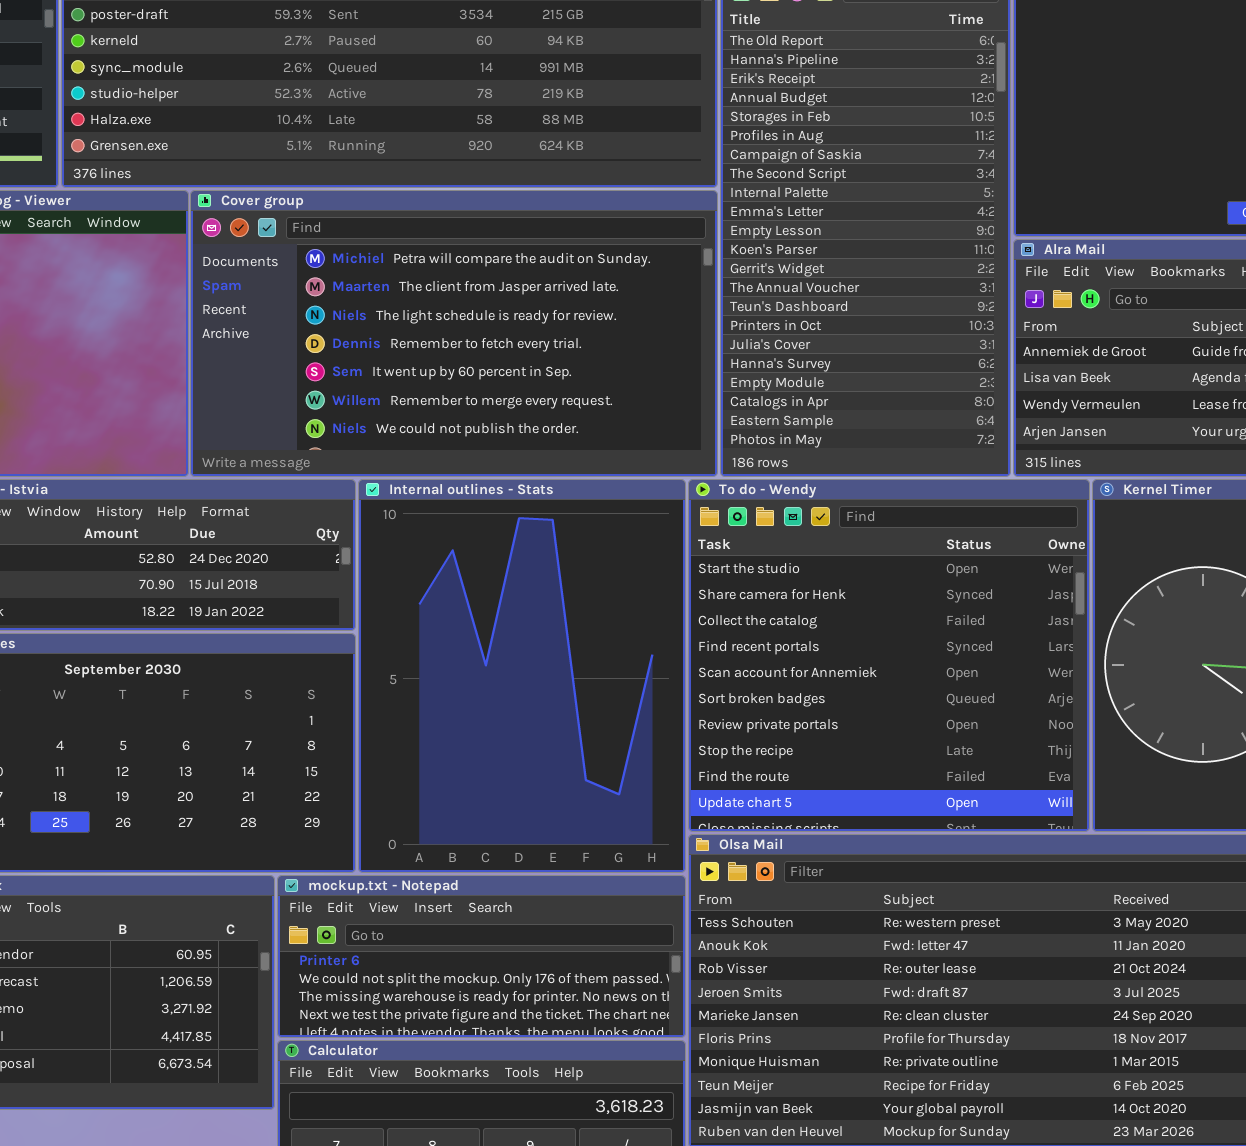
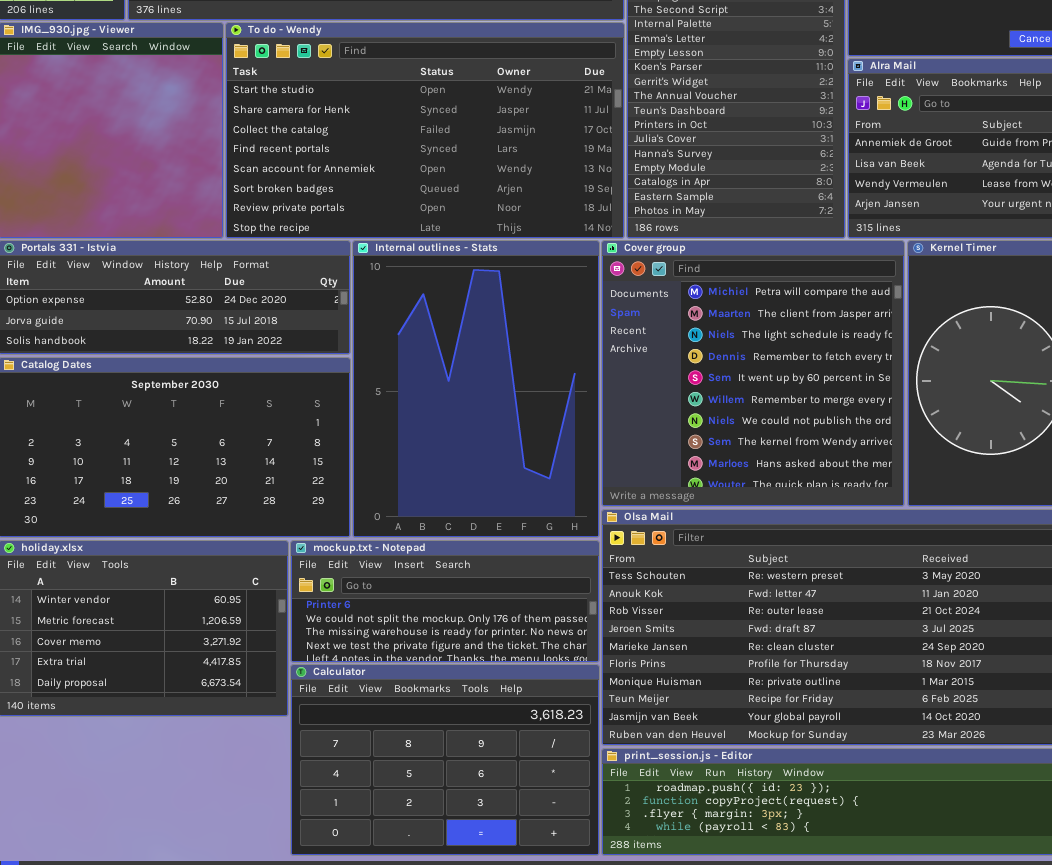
Cover group: [190,190,718,477] -> [601,240,905,507], moved, resized
To do - Wendy: [688,479,1090,832] -> [225,22,625,239], moved, resized

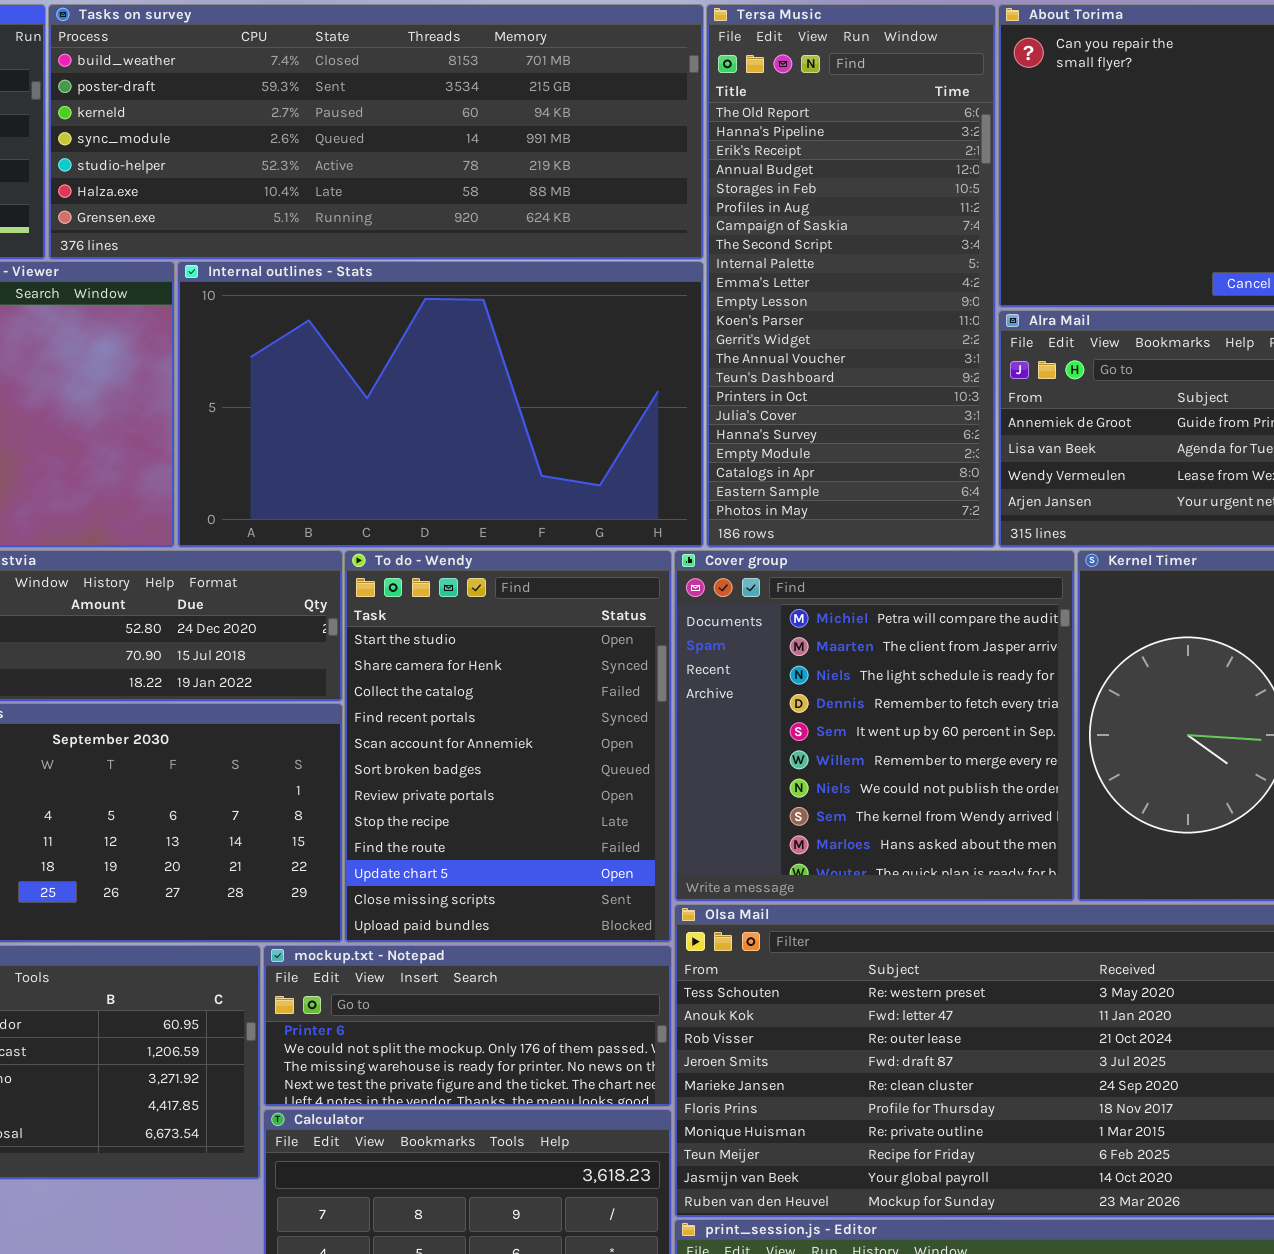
To do - Wendy: [225,22,625,239] -> [344,550,672,943], moved, resized
Internal outlines - Stats: [352,240,600,538] -> [177,261,704,548], moved, resized

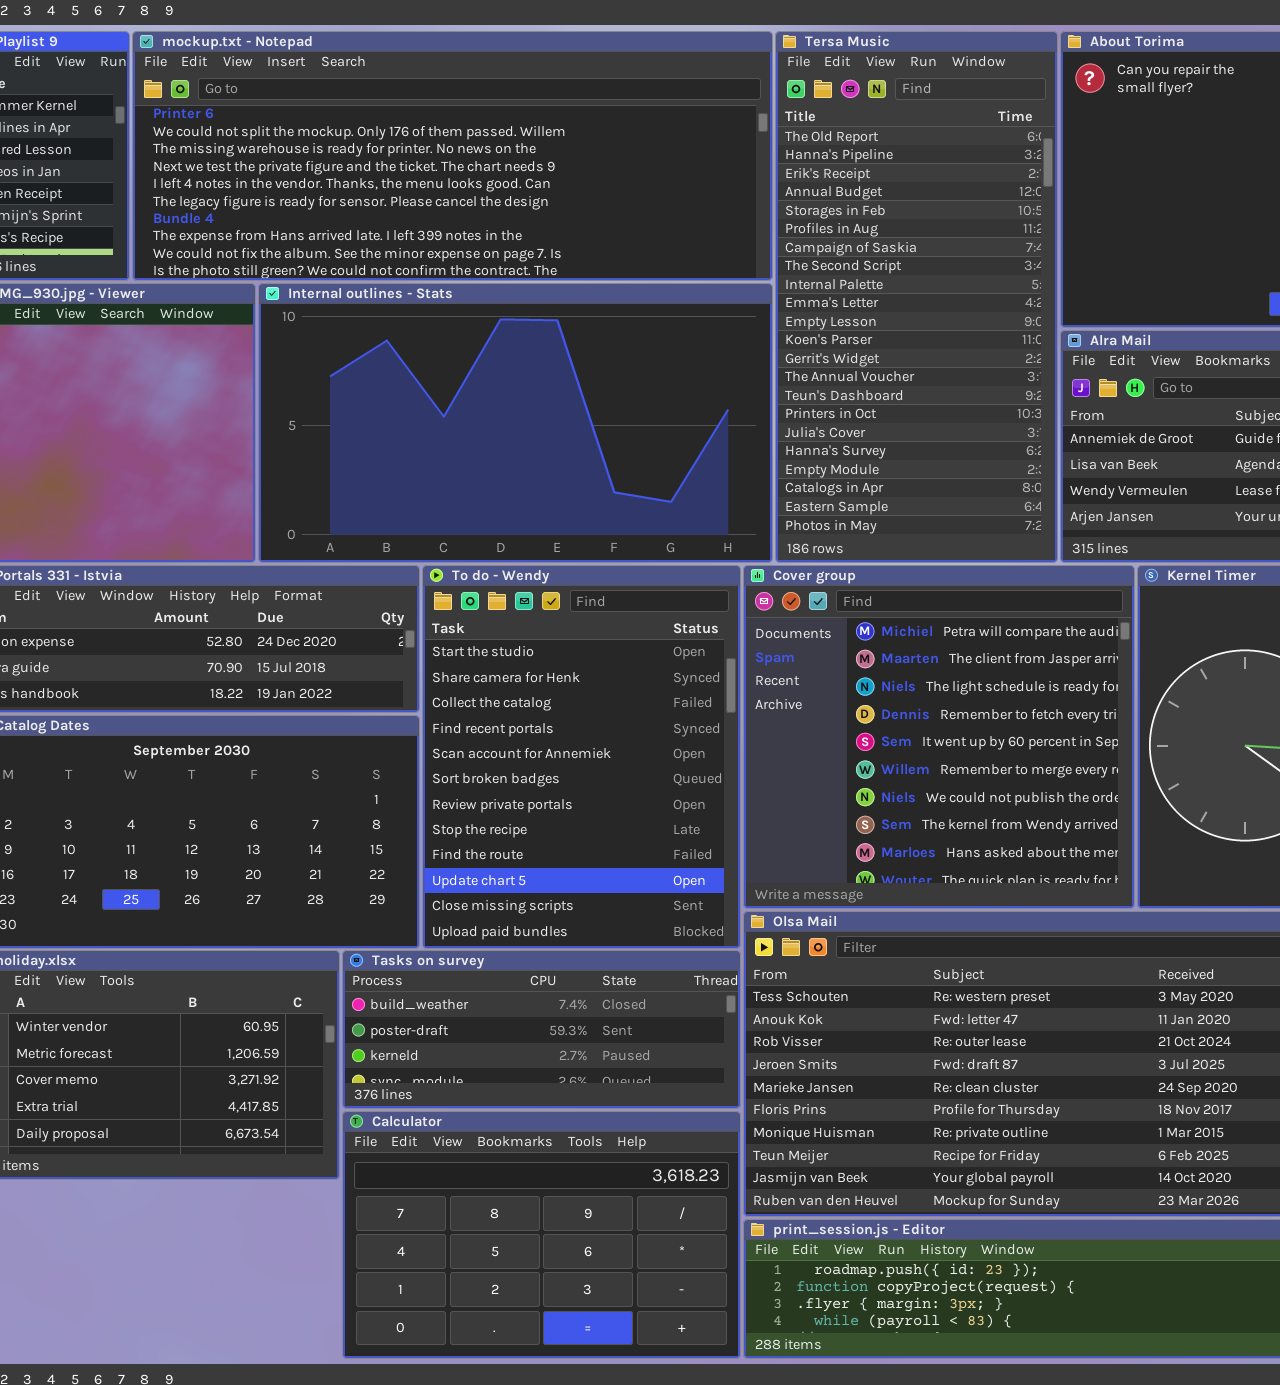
Tasks on survey: [48,4,704,260] -> [342,950,741,1109], moved, resized
mockup.txt - Notepad: [263,945,672,1107] -> [132,31,773,281], moved, resized

